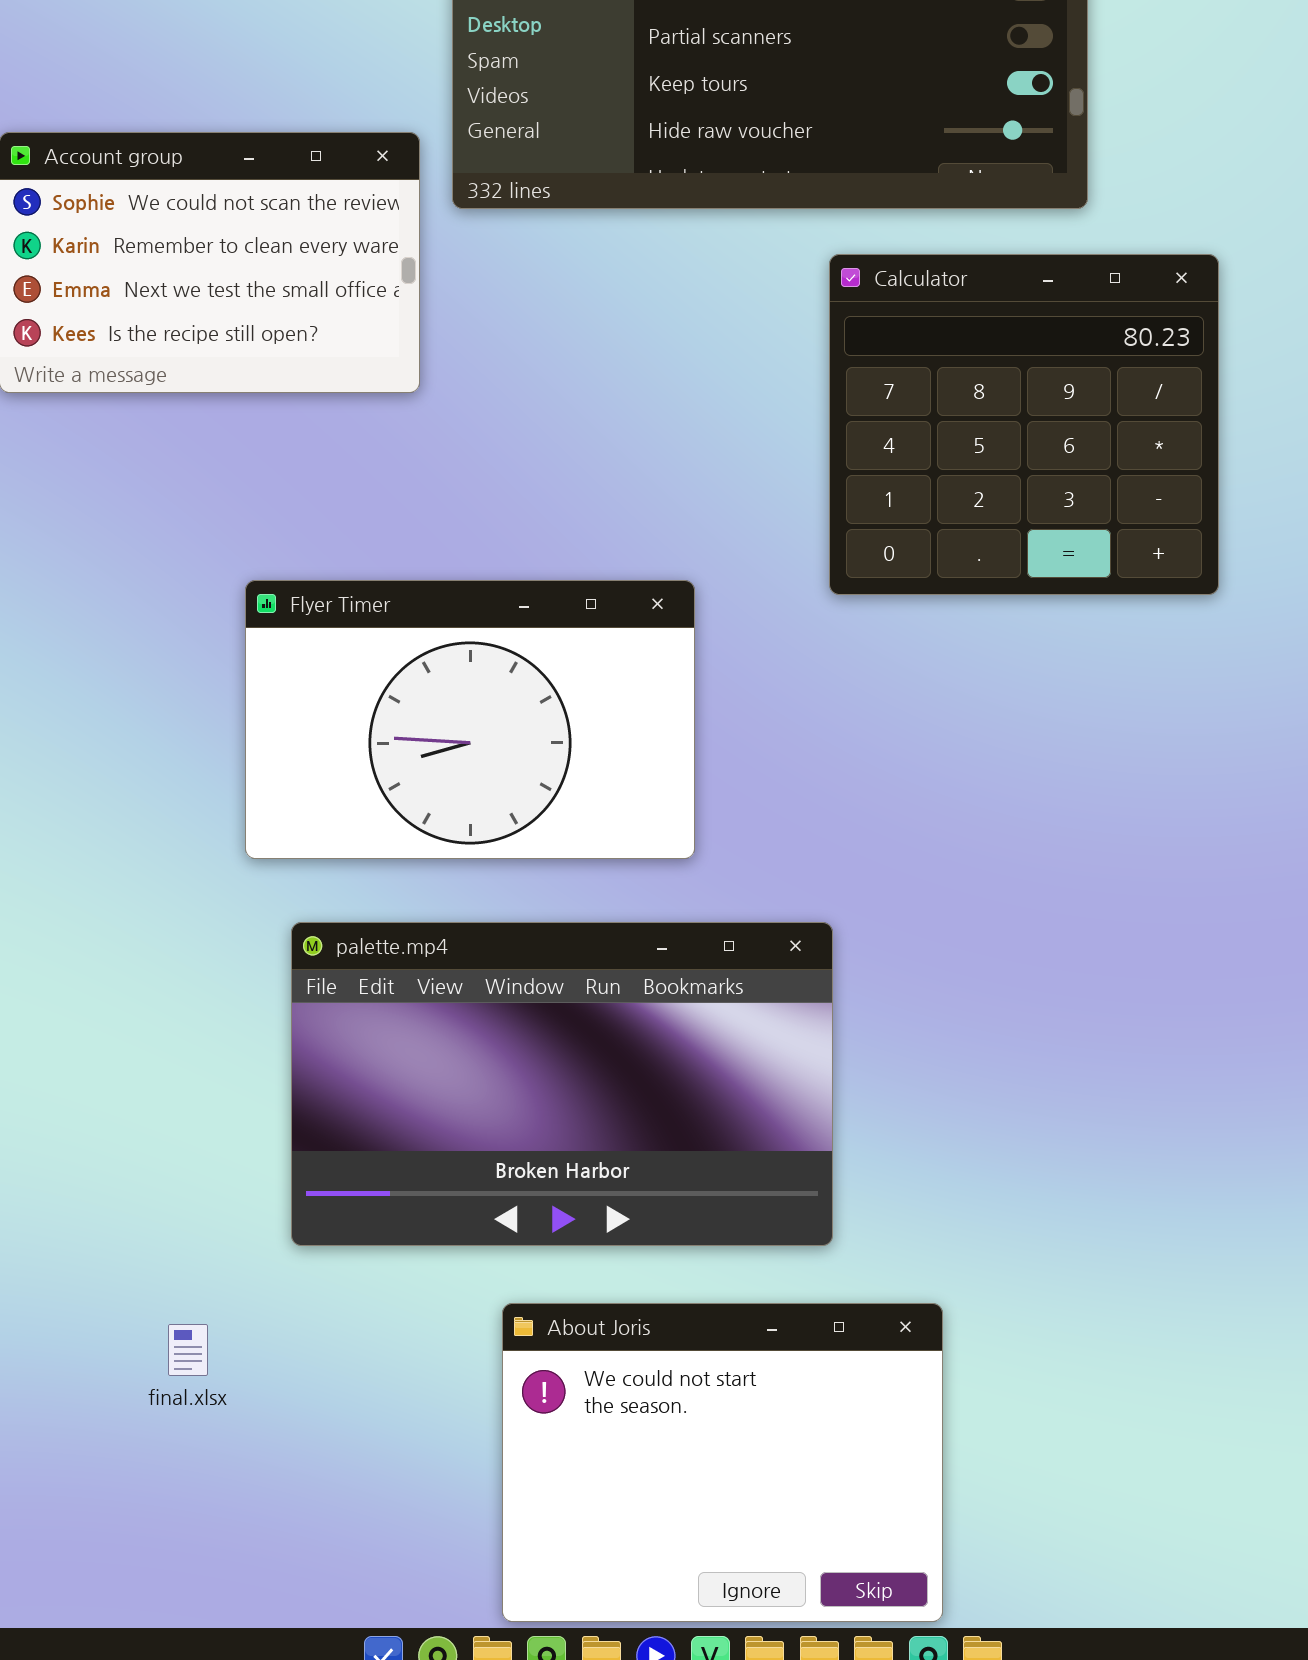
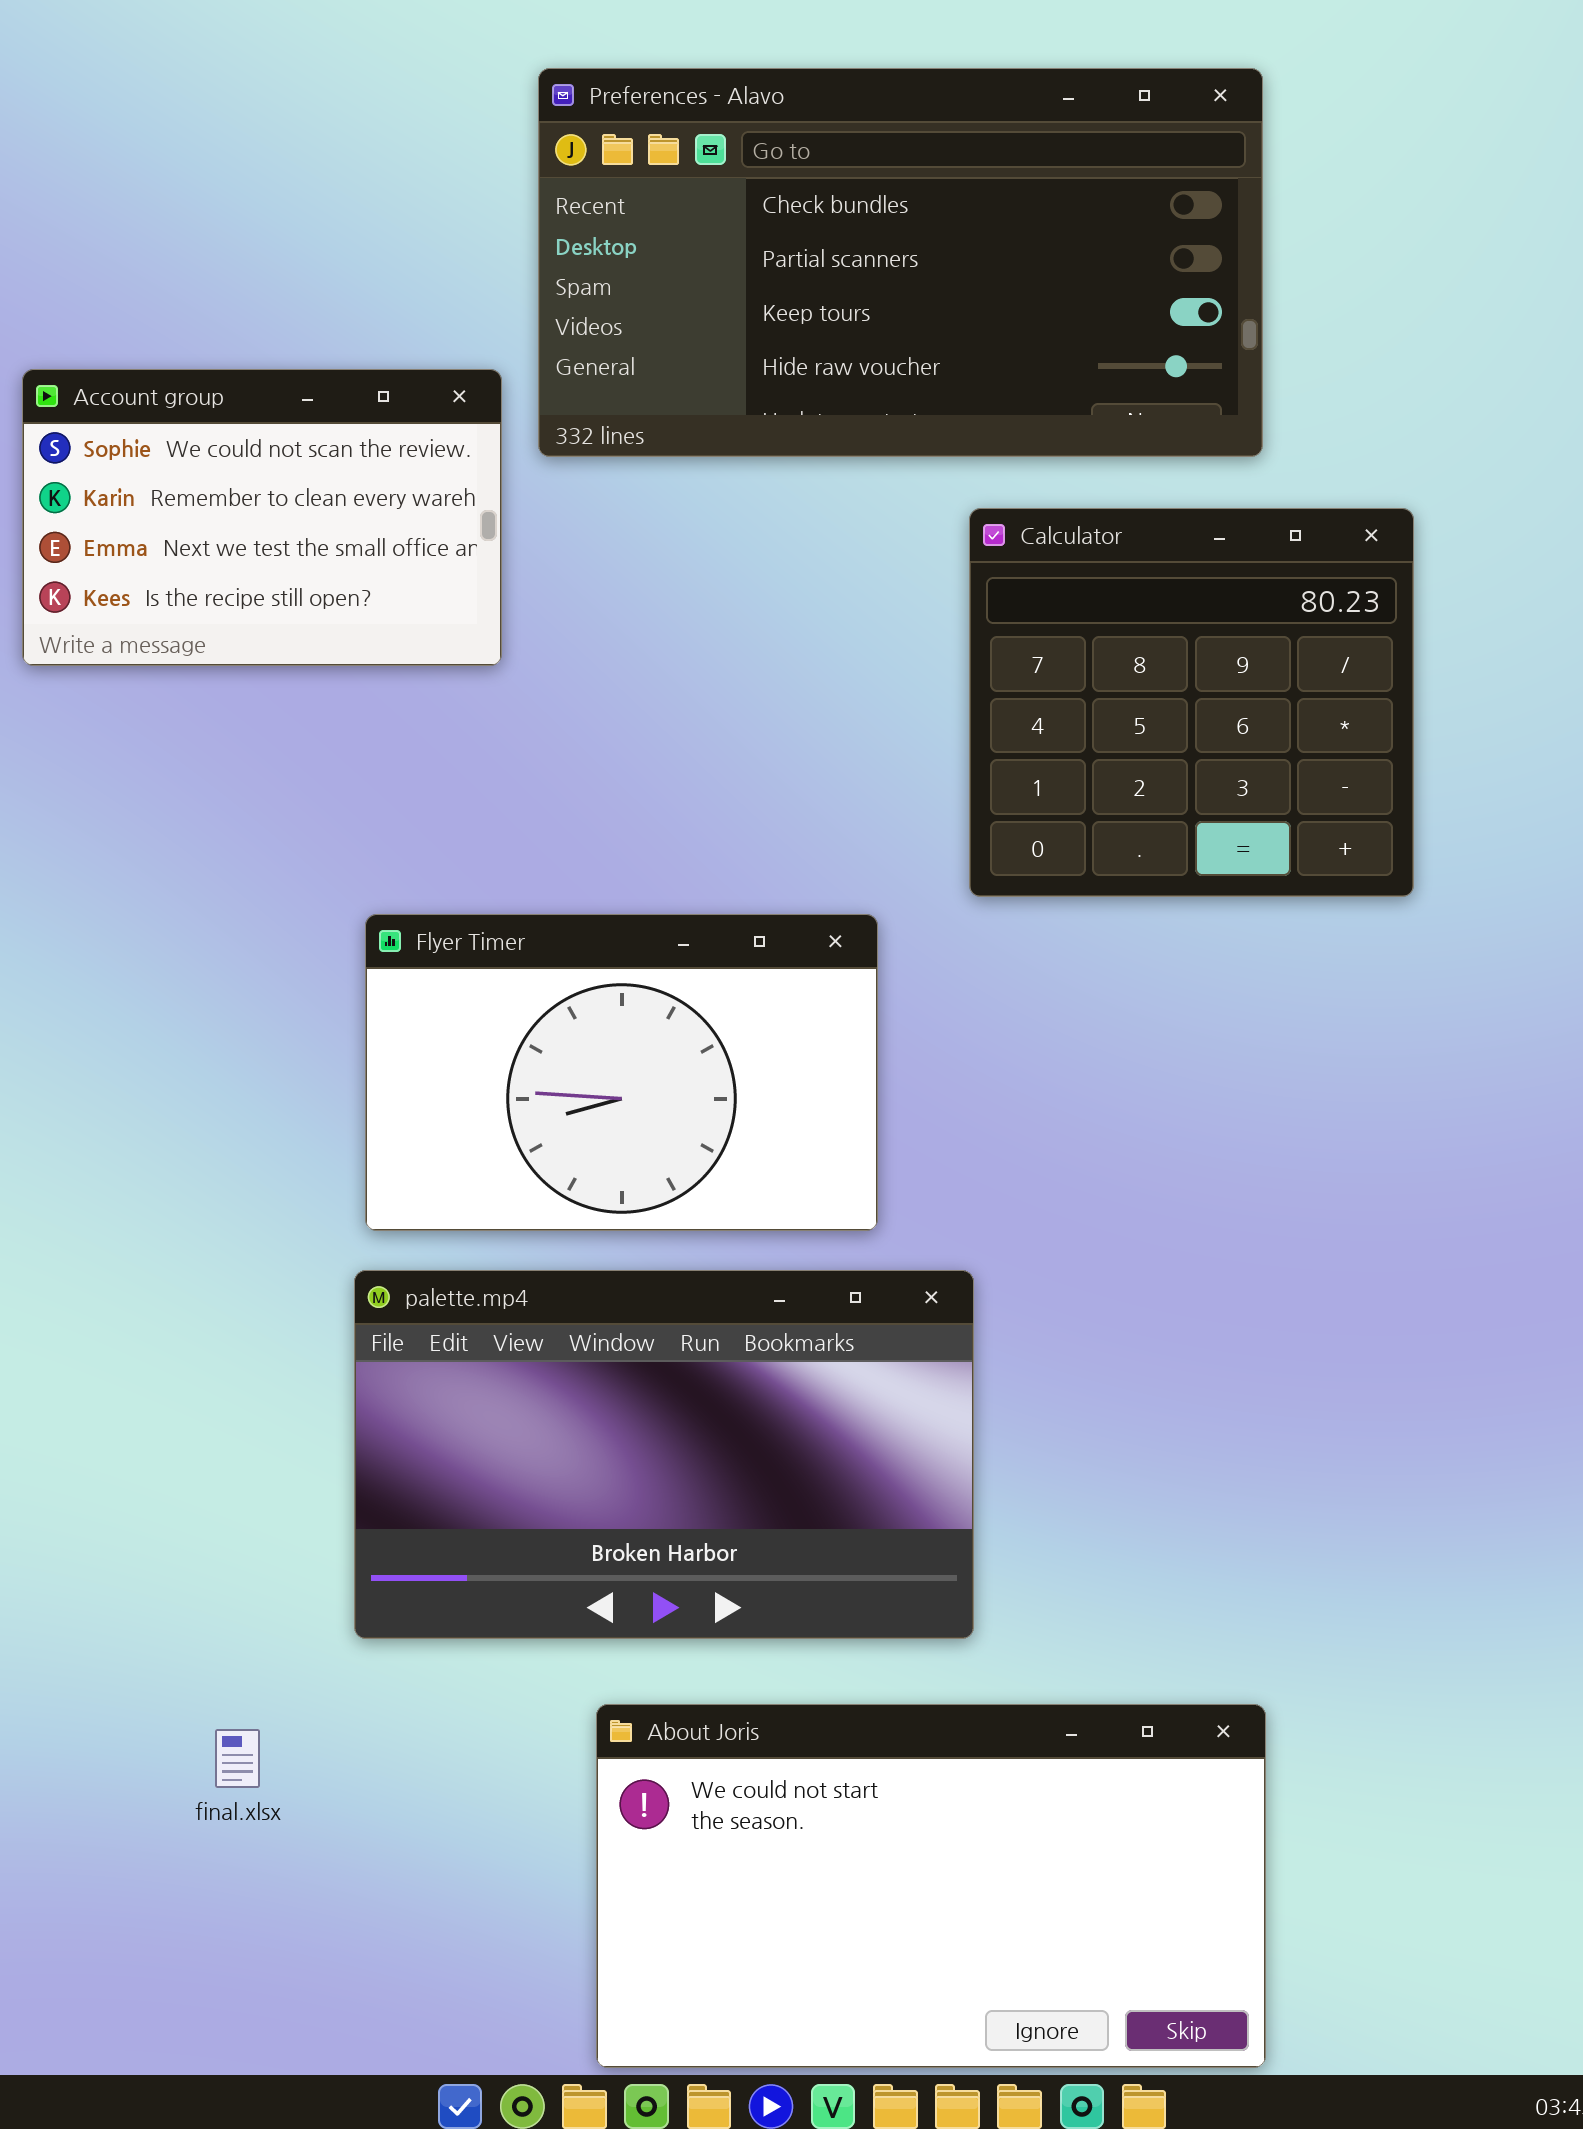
Flyer Timer: [245,580,695,859] -> [365,914,878,1231], moved
About Joris: [502,1303,943,1622] -> [596,1704,1266,2068], resized

